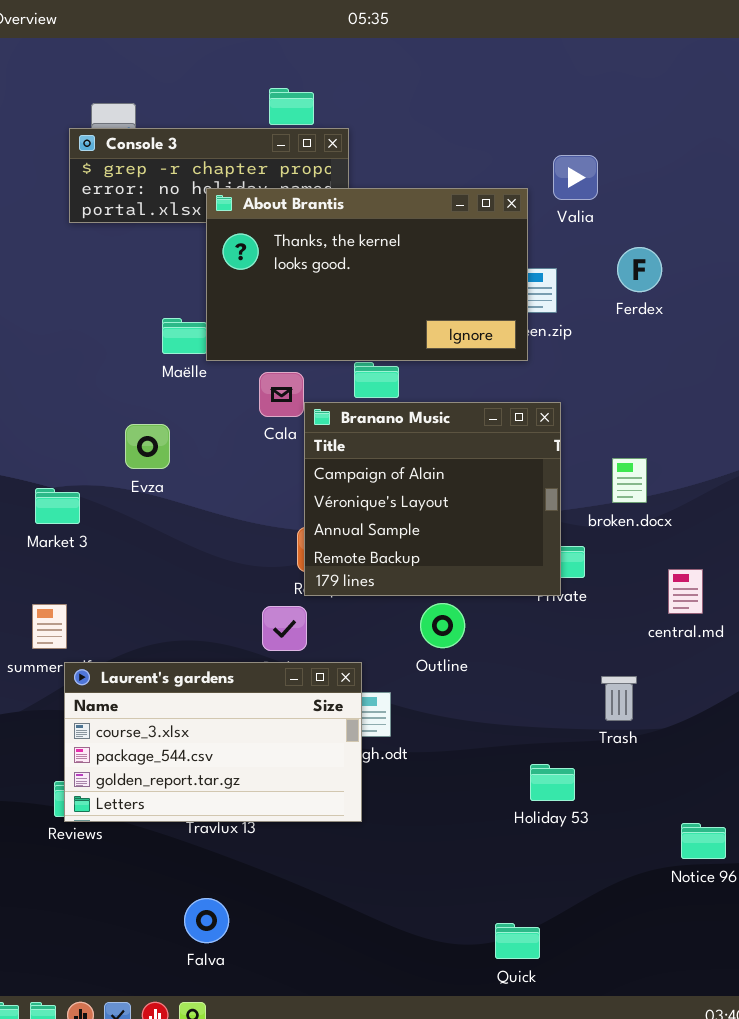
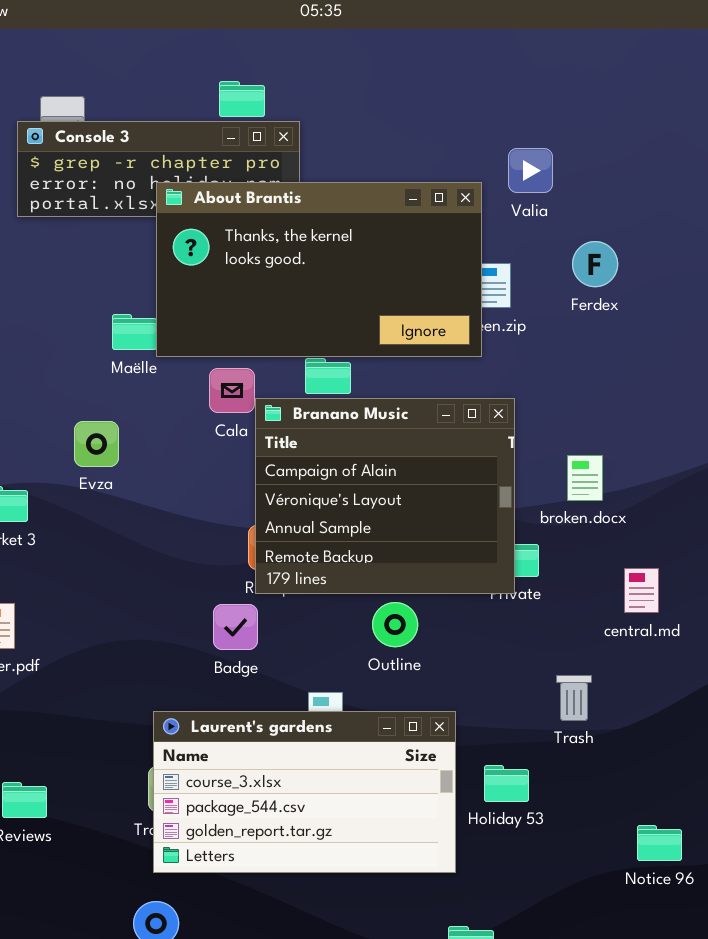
Laurent's gardens: [64,662,362,822] -> [153,711,456,873], moved

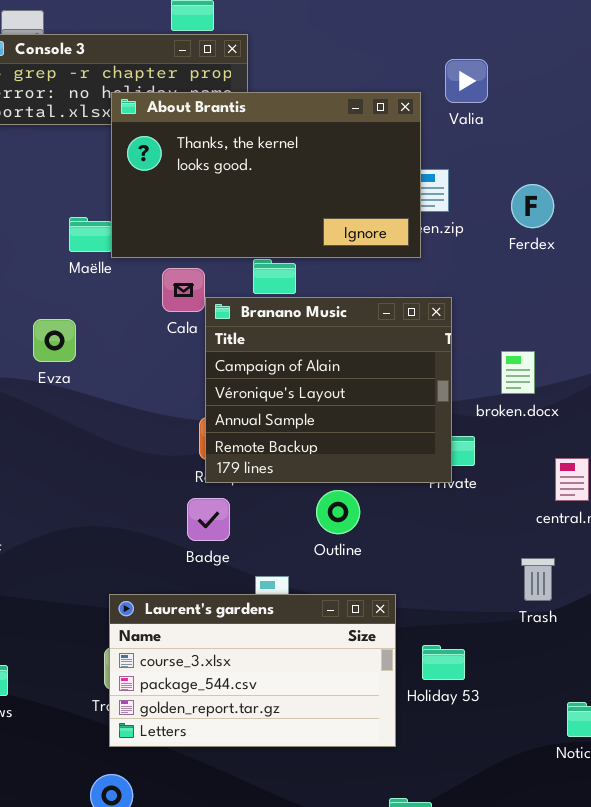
Ferdex: [572,241,618,287] -> [511,184,554,228], moved
Badge: [213,604,258,650] -> [187,498,230,541], moved
Trash: [556,675,592,721] -> [521,558,555,601], moved

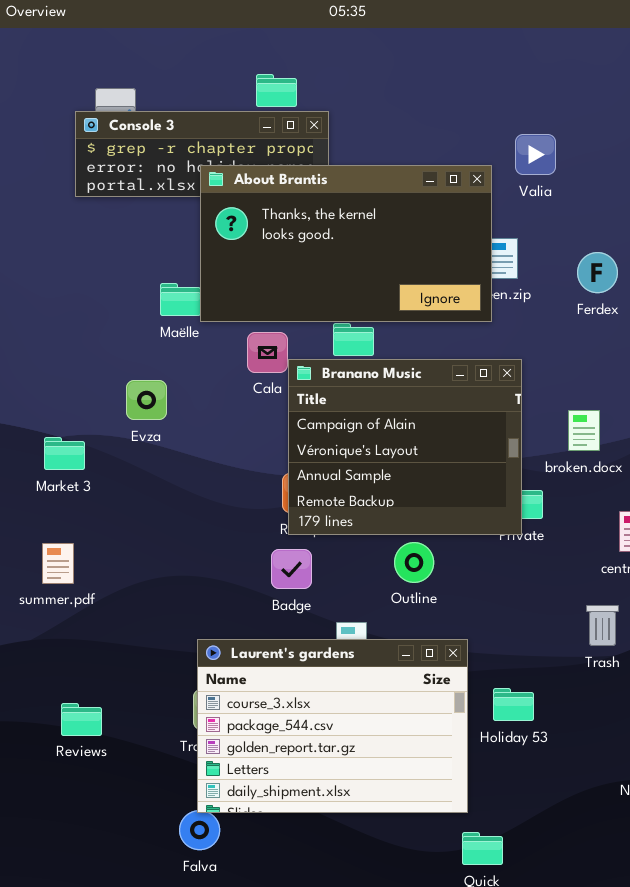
Laurent's gardens: [109,594,396,747] -> [197,639,468,813], resized

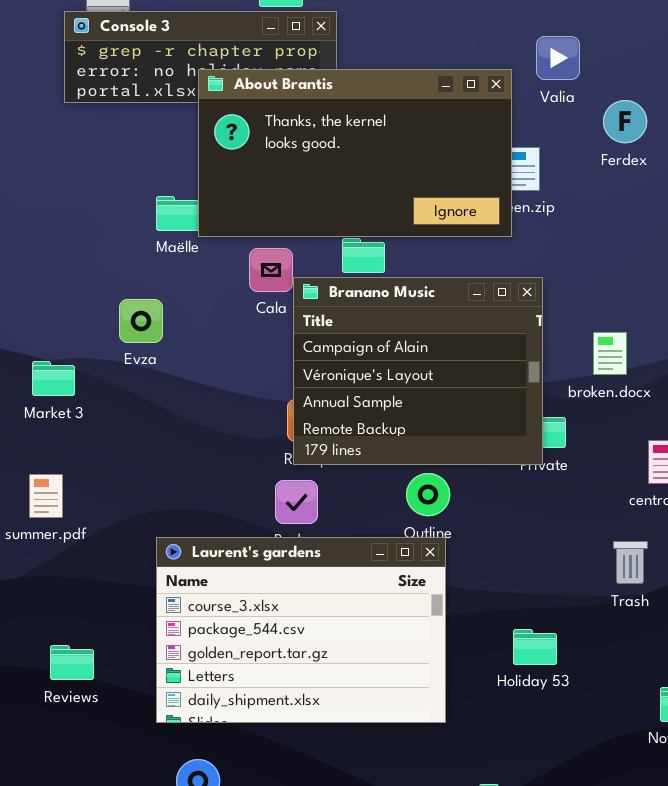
Ferdex: [577,252,618,293] -> [603,100,647,143], moved
Laurent's gardens: [197,639,468,813] -> [156,537,446,723], moved

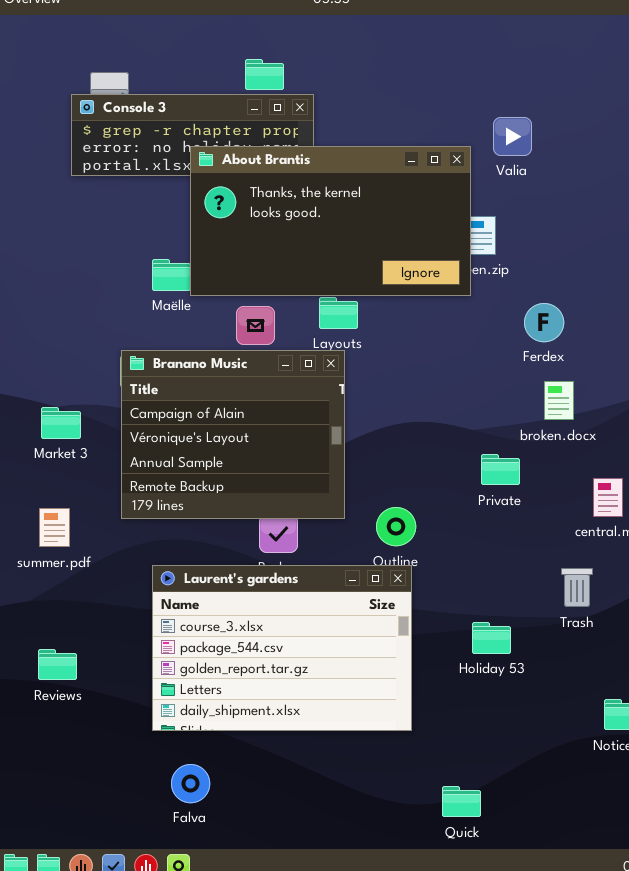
Ferdex: [603,100,647,143] -> [524,303,564,342], moved
Branano Music: [293,277,543,465] -> [121,350,345,519], moved
Holiday 53: [513,629,557,665] -> [472,622,511,654], moved
Reviews: [50,645,94,680] -> [38,649,77,680], moved

